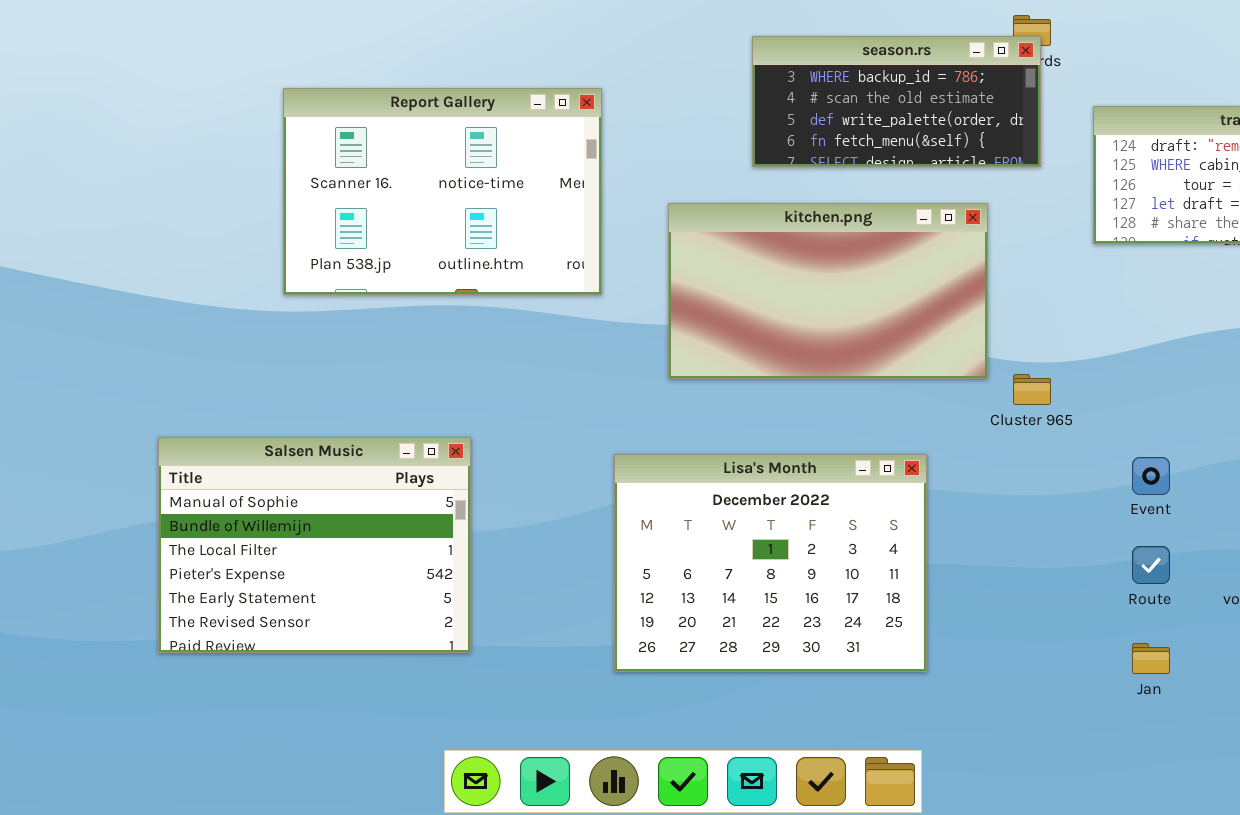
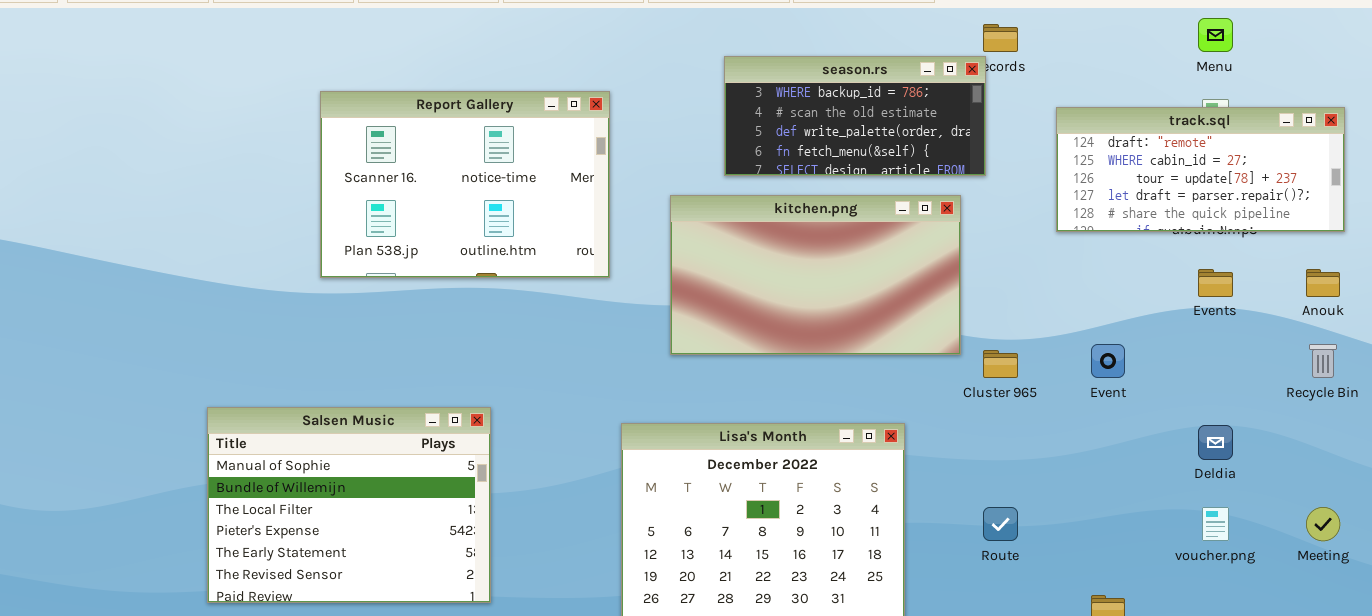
season.rs: [752,36,1041,167] -> [724,56,986,176], moved
Event: [1132,457,1170,495] -> [1091,344,1125,378], moved
Route: [1132,546,1170,584] -> [983,507,1018,541], moved

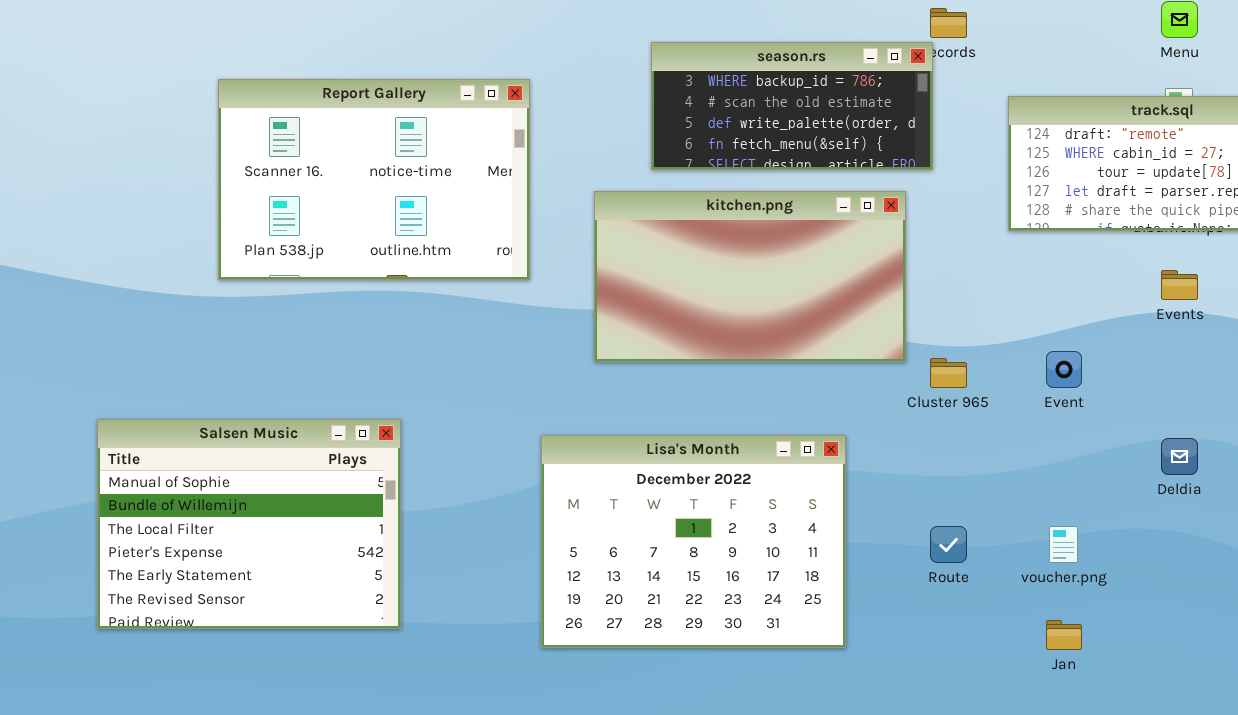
voucher.png: [1202,507,1229,541] -> [1049,526,1078,563], moved

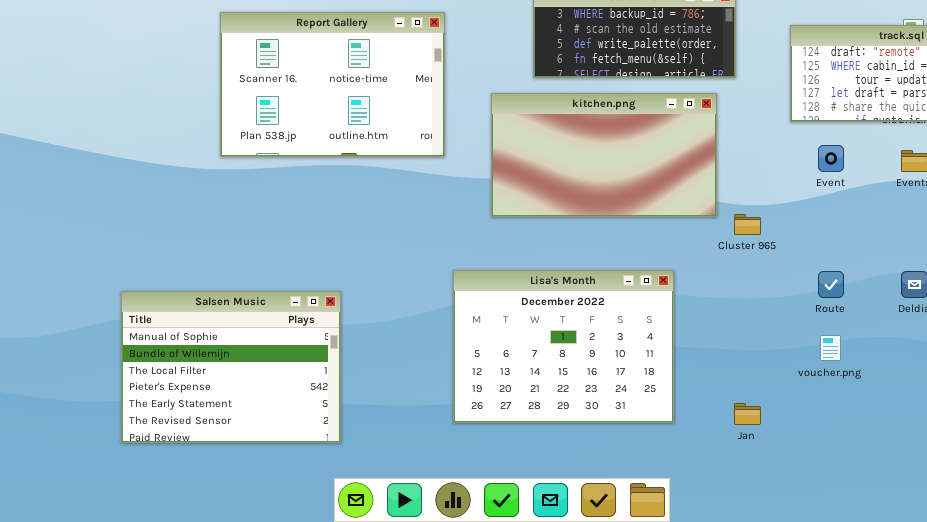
Event: [1046,351,1082,388] -> [818,145,844,172], moved
Salsen Music: [97,419,401,629] -> [121,291,341,443], moved
Route: [930,526,967,563] -> [818,271,844,298], moved
Jan: [1046,620,1082,650] -> [734,403,761,425], moved

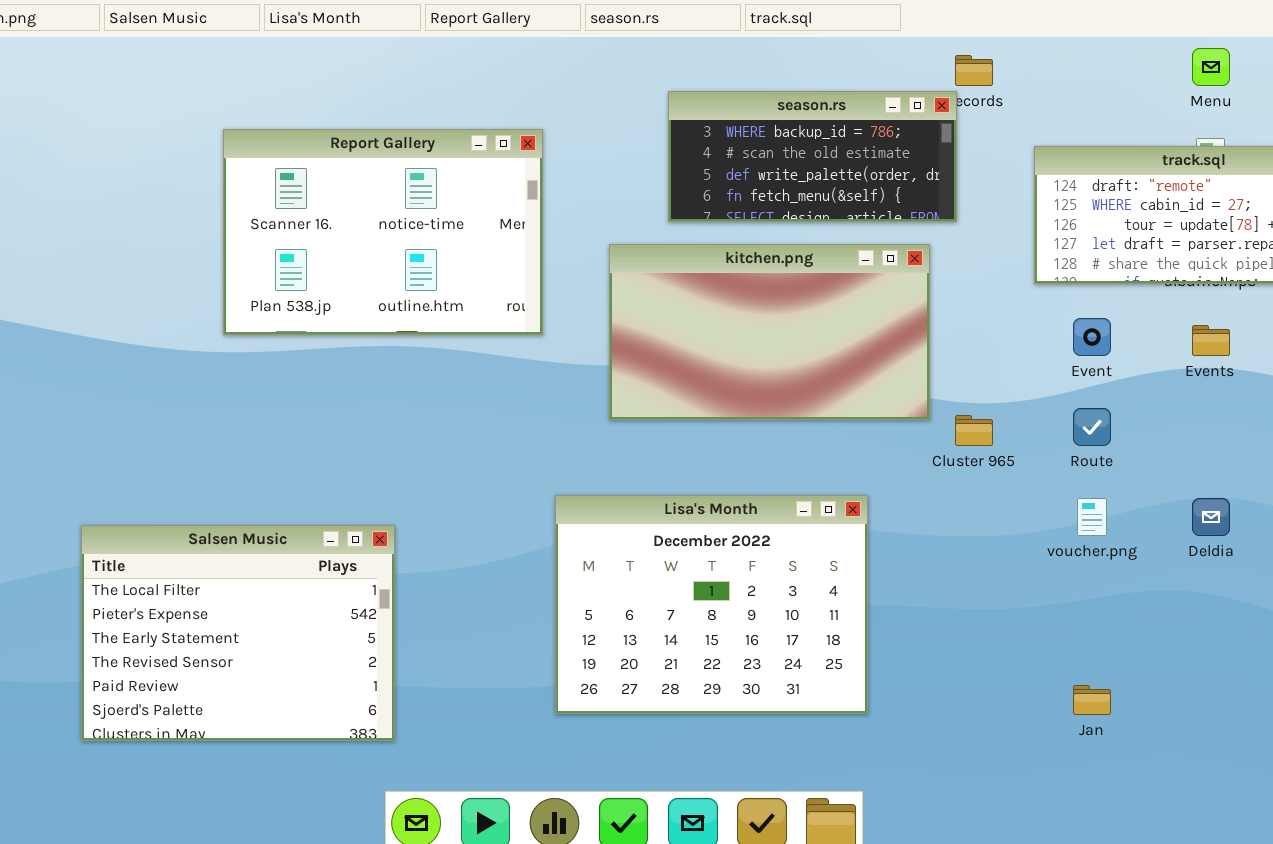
Route: [818,271,844,298] -> [1073,408,1111,446], moved
Salsen Music: [121,291,341,443] -> [81,525,395,741], scrolled down 2 rows
voucher.png: [820,335,841,361] -> [1077,498,1107,536], moved
Jan: [734,403,761,425] -> [1073,685,1111,715], moved

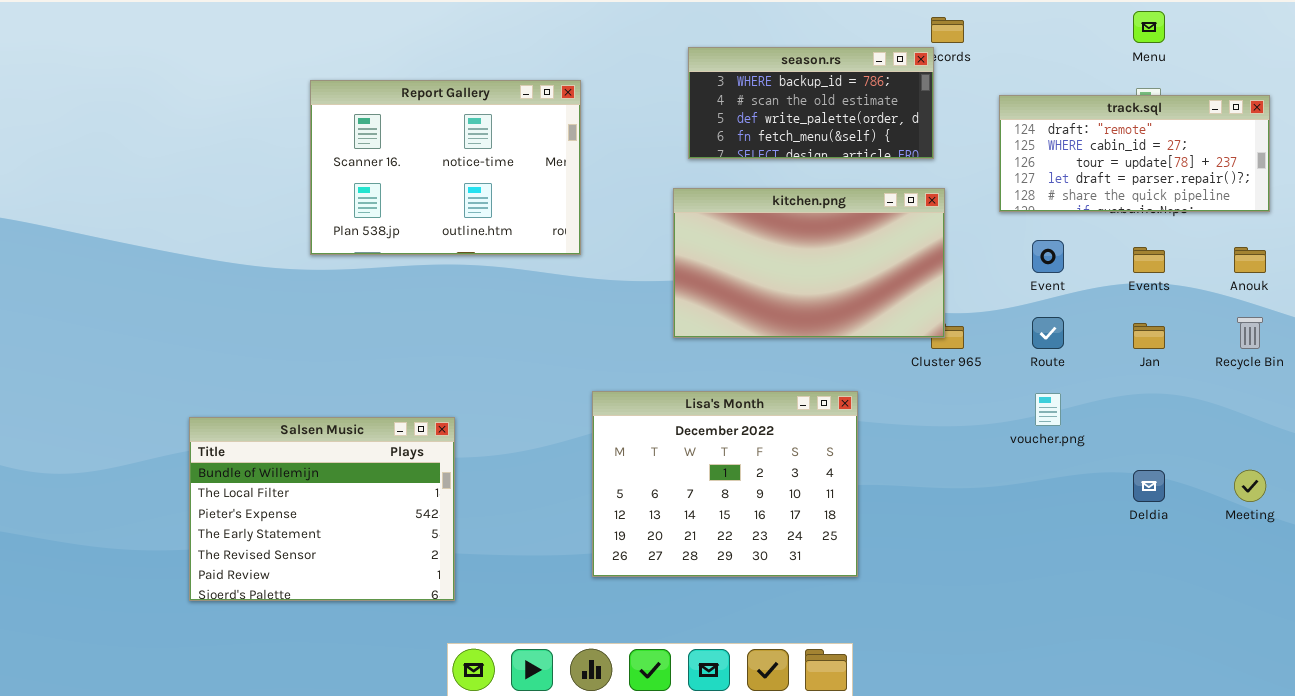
kitchen.png: [609,244,930,420] -> [673,188,945,338], moved
Deldia: [1192,498,1230,536] -> [1133,470,1165,502], moved
Salsen Music: [81,525,395,741] -> [189,417,455,601], scrolled up 1 row
Jan: [1073,685,1111,715] -> [1133,323,1165,349], moved

